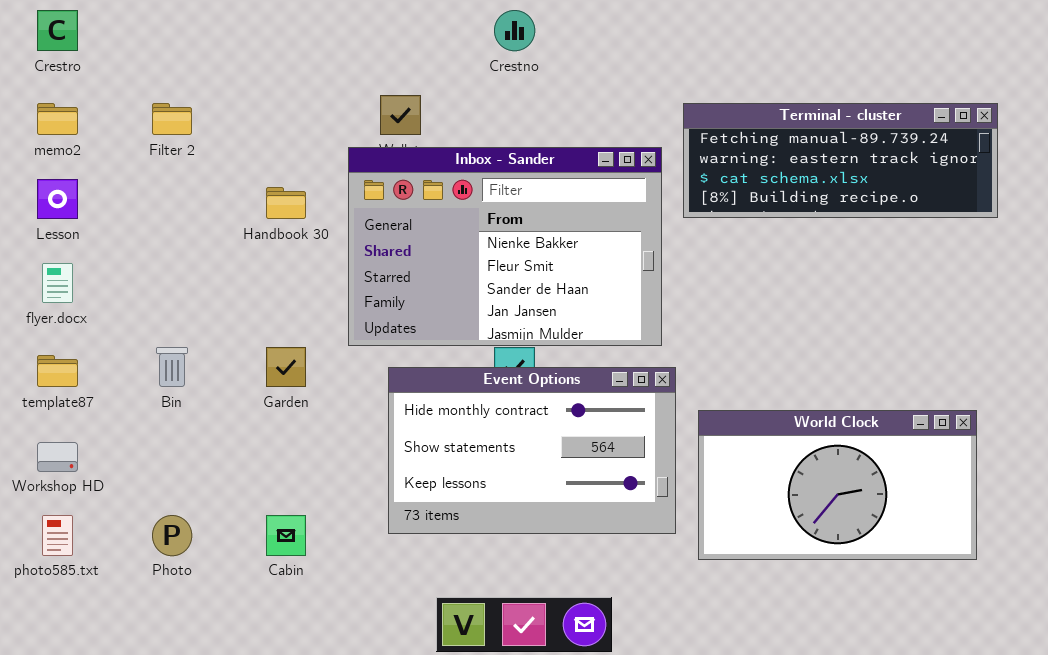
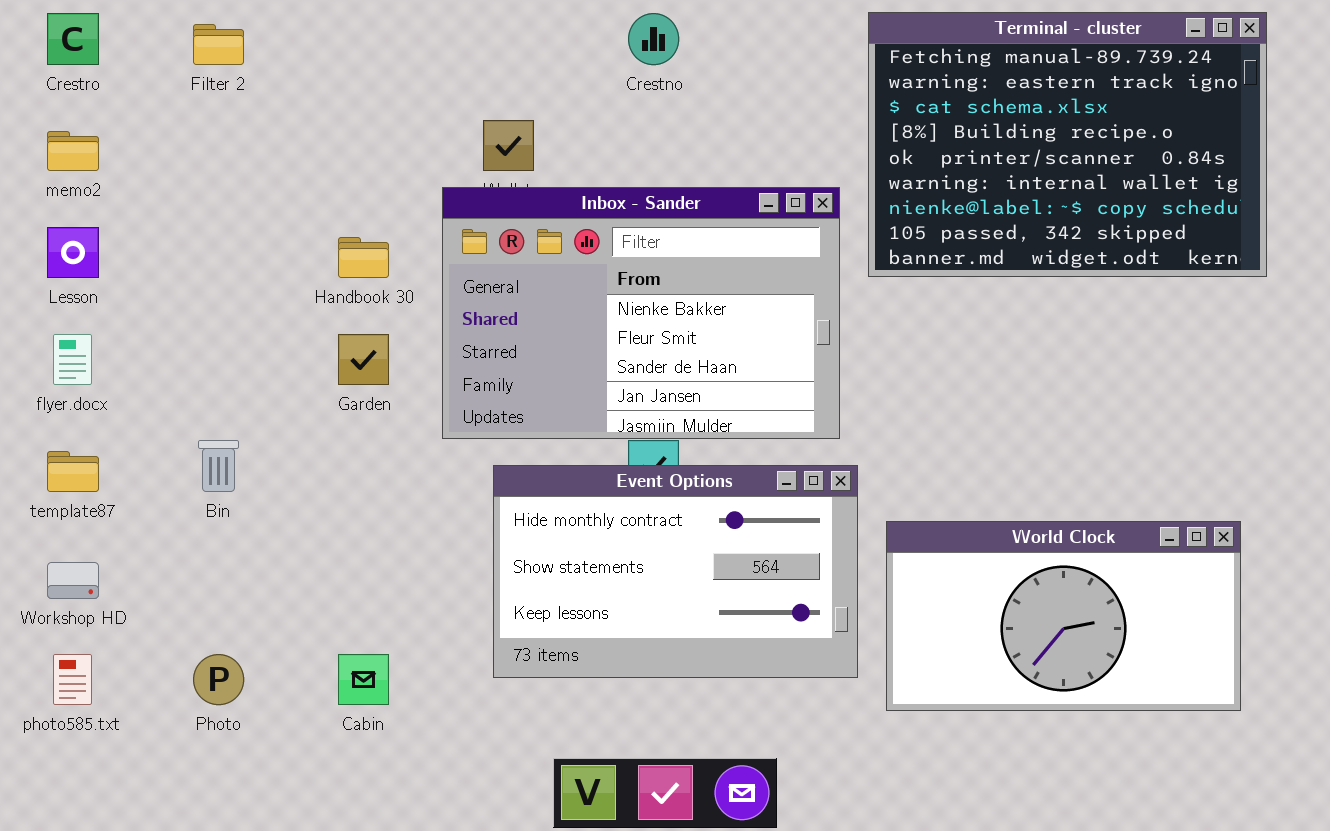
Filter 2: [152,103,192,135] -> [193,24,244,65], moved
Terminal - cluster: [683,103,998,218] -> [868,12,1267,277], resized
Garden: [266,347,306,387] -> [338,334,389,385], moved

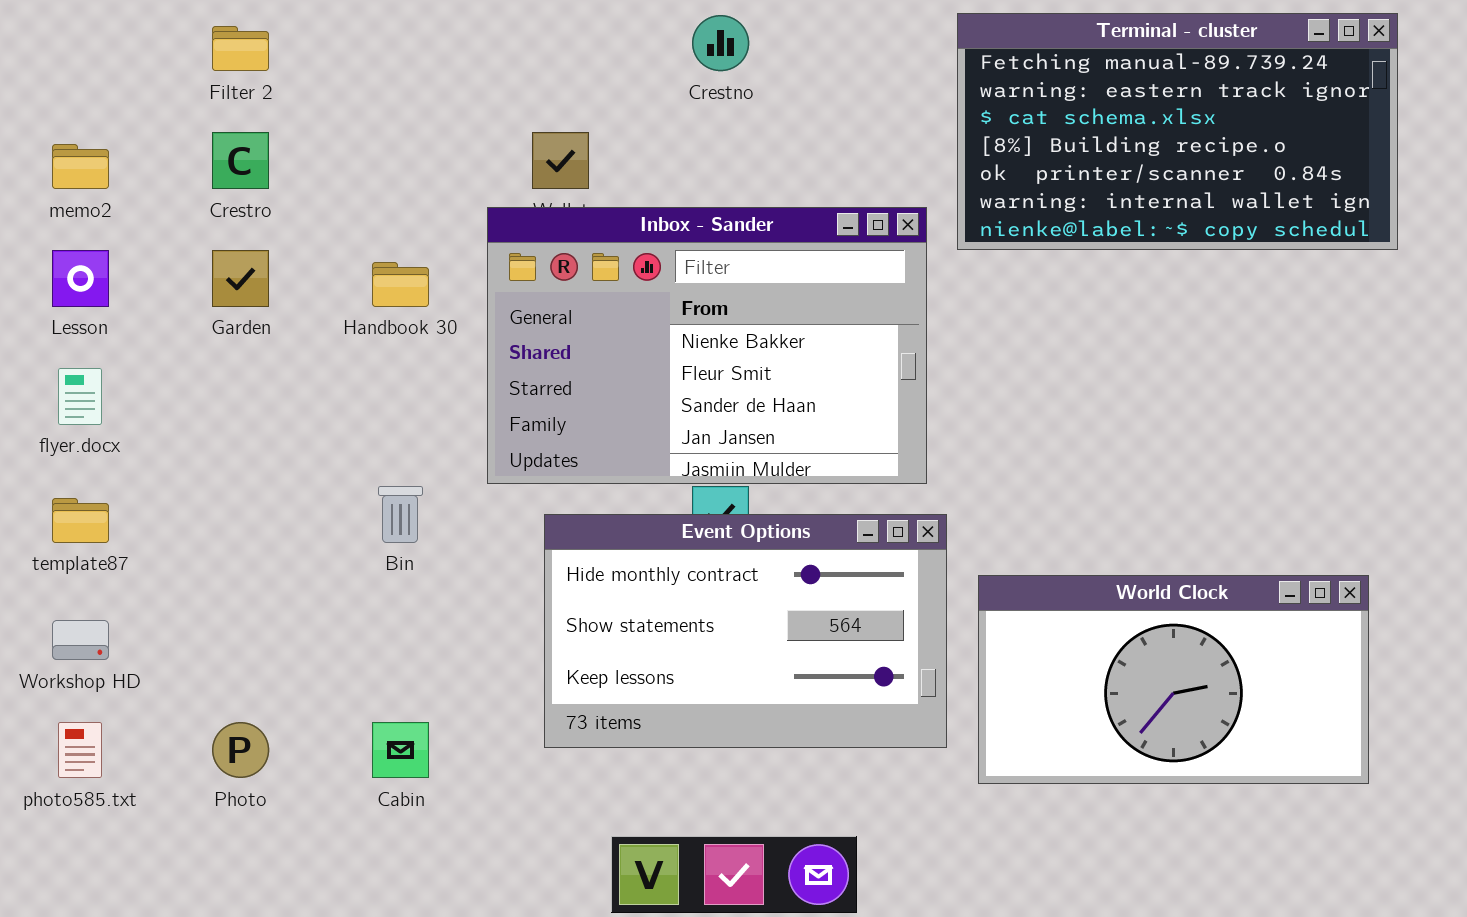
Terminal - cluster: [868,12,1267,277] -> [957,13,1398,250], resized
Crestro: [47,13,99,65] -> [212,132,269,189], moved
Garden: [338,334,389,385] -> [212,250,269,307], moved
Bin: [198,440,239,492] -> [378,486,423,543], moved

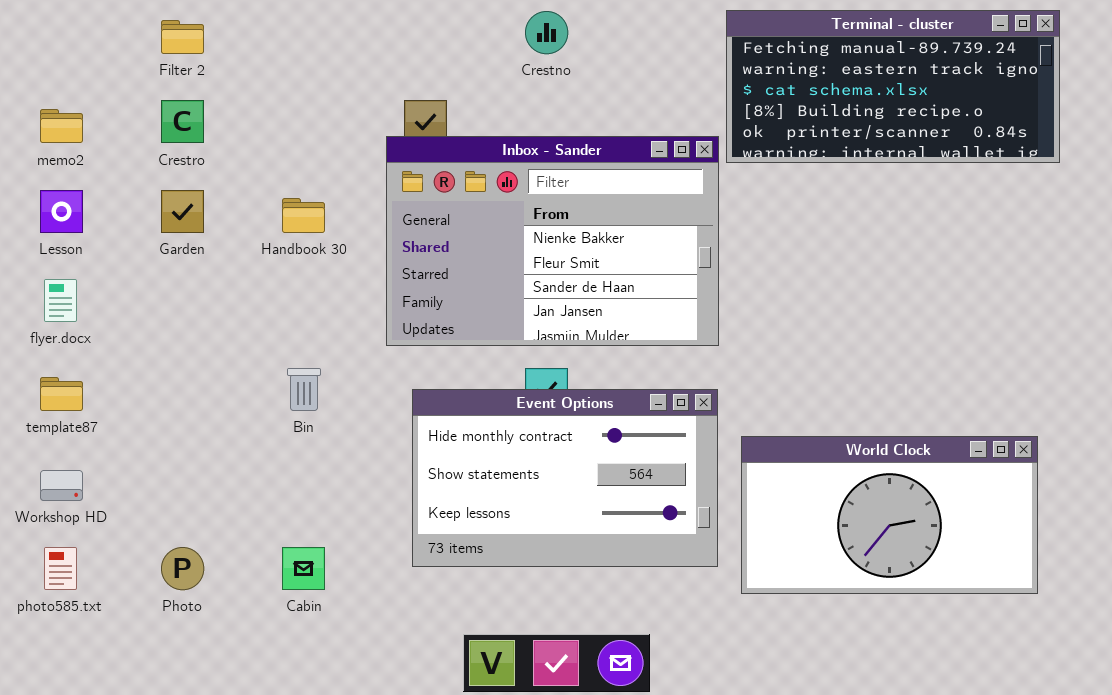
Terminal - cluster: [957,13,1398,250] -> [726,10,1060,163], resized
Inbox - Sander: [487,207,927,484] -> [386,136,719,346], moved

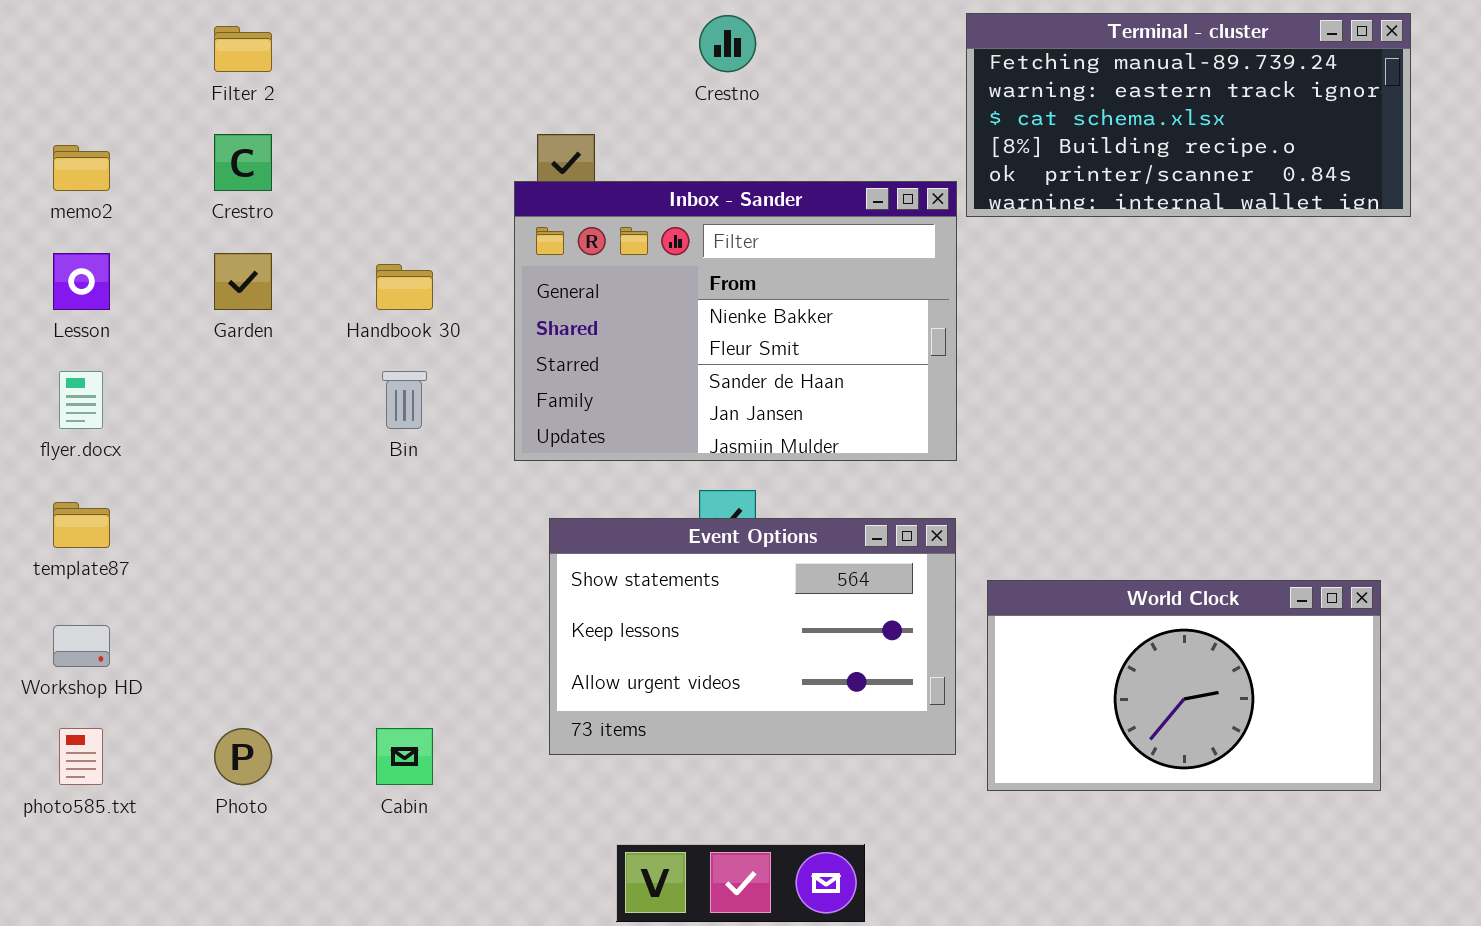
Bin: [287,368,321,411] -> [382,371,427,429], moved
Event Options: [412,389,718,567] -> [549,518,956,755], scrolled down 1 row

